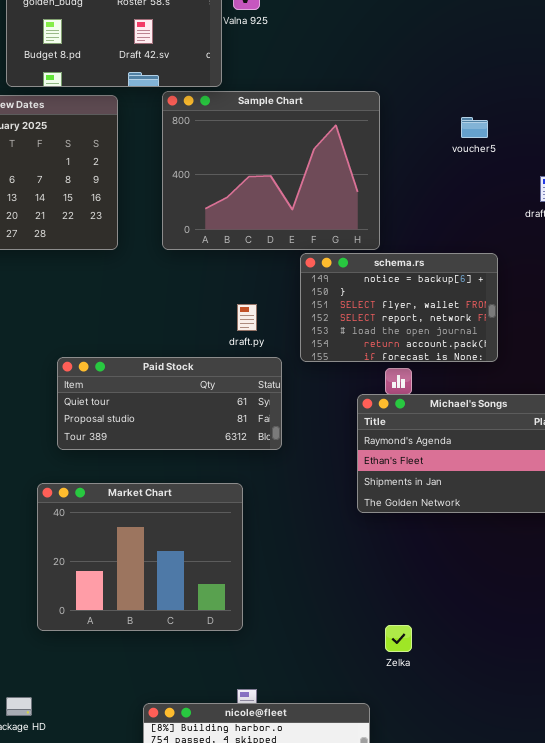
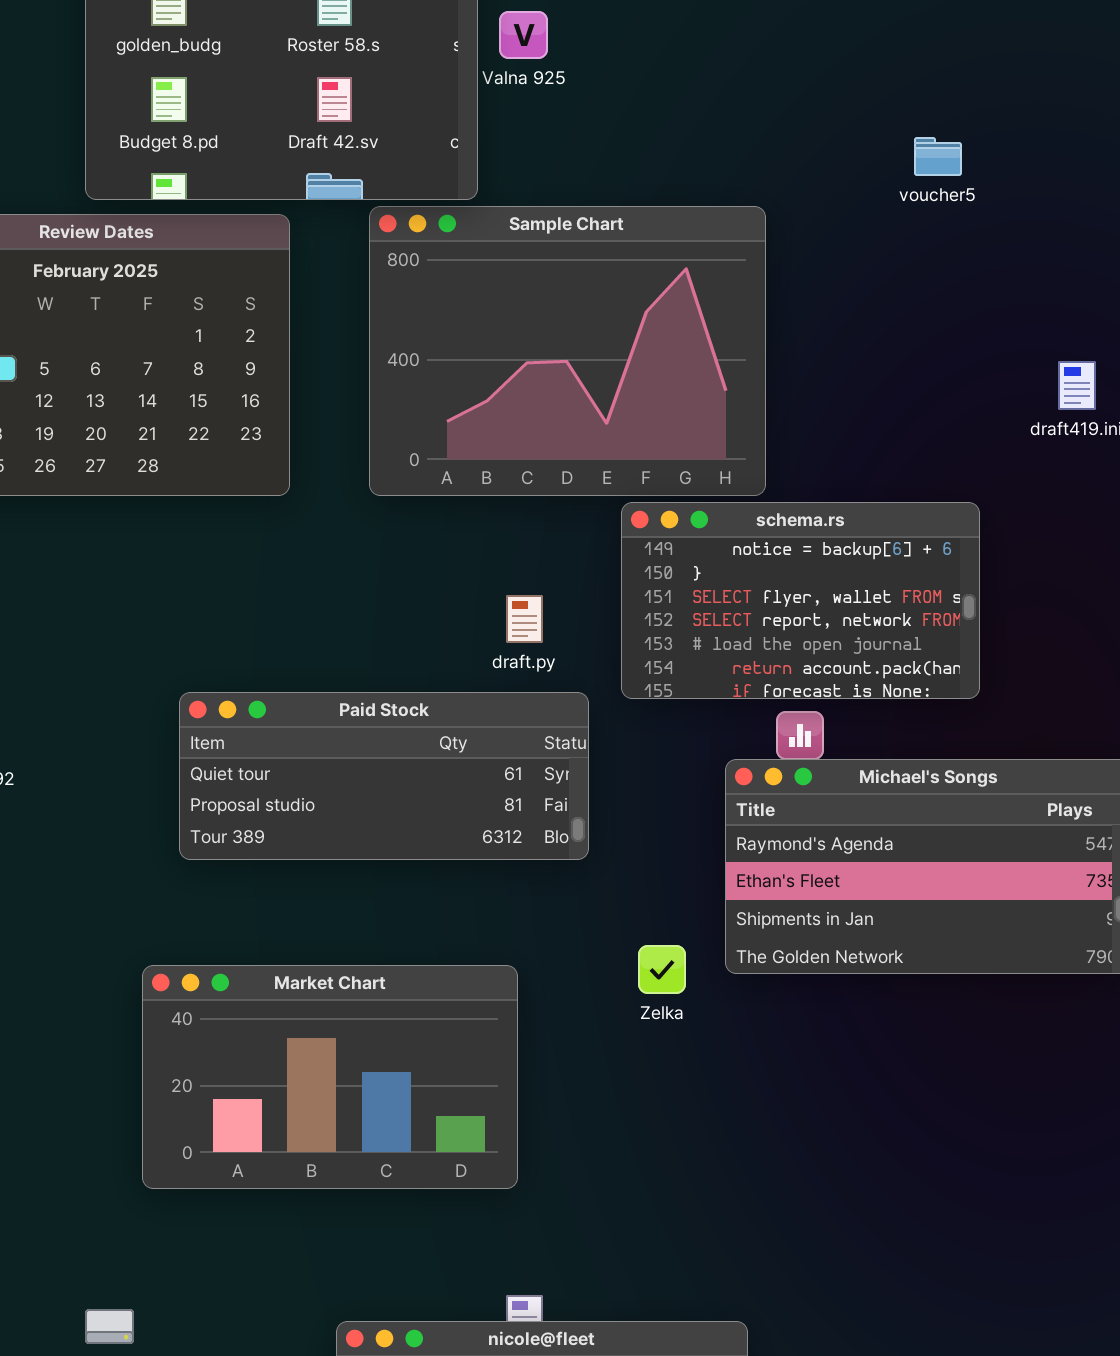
voucher5: [461,117,488,138] -> [914,137,962,176], moved
Market Chart: [37,483,243,631] -> [142,965,518,1189], resized
Zelka: [385,625,412,652] -> [638,945,686,994], moved

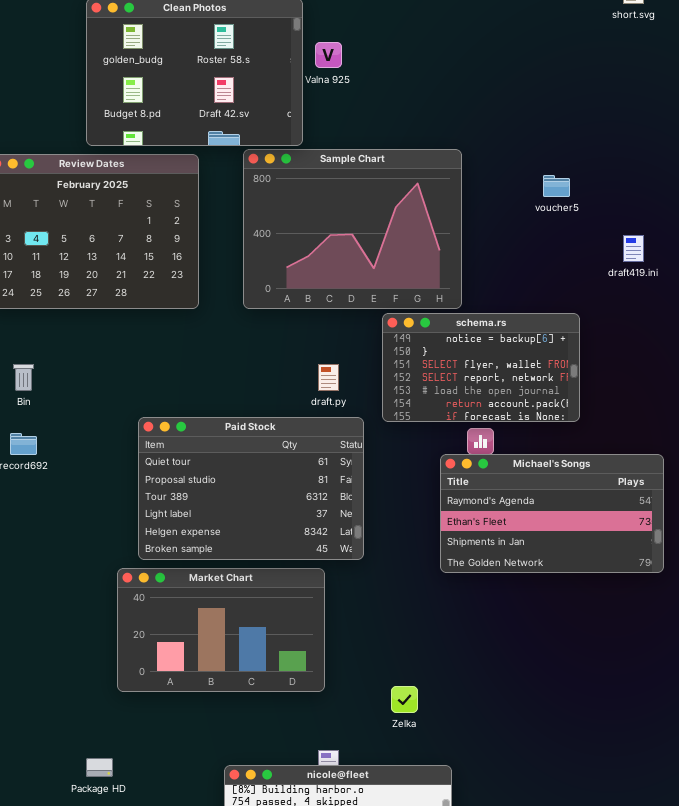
voucher5: [914,137,962,176] -> [543,175,570,197], moved
Paid Stock: [179,692,589,860] -> [138,417,364,560], resized
Zelka: [638,945,686,994] -> [391,686,418,713], moved

